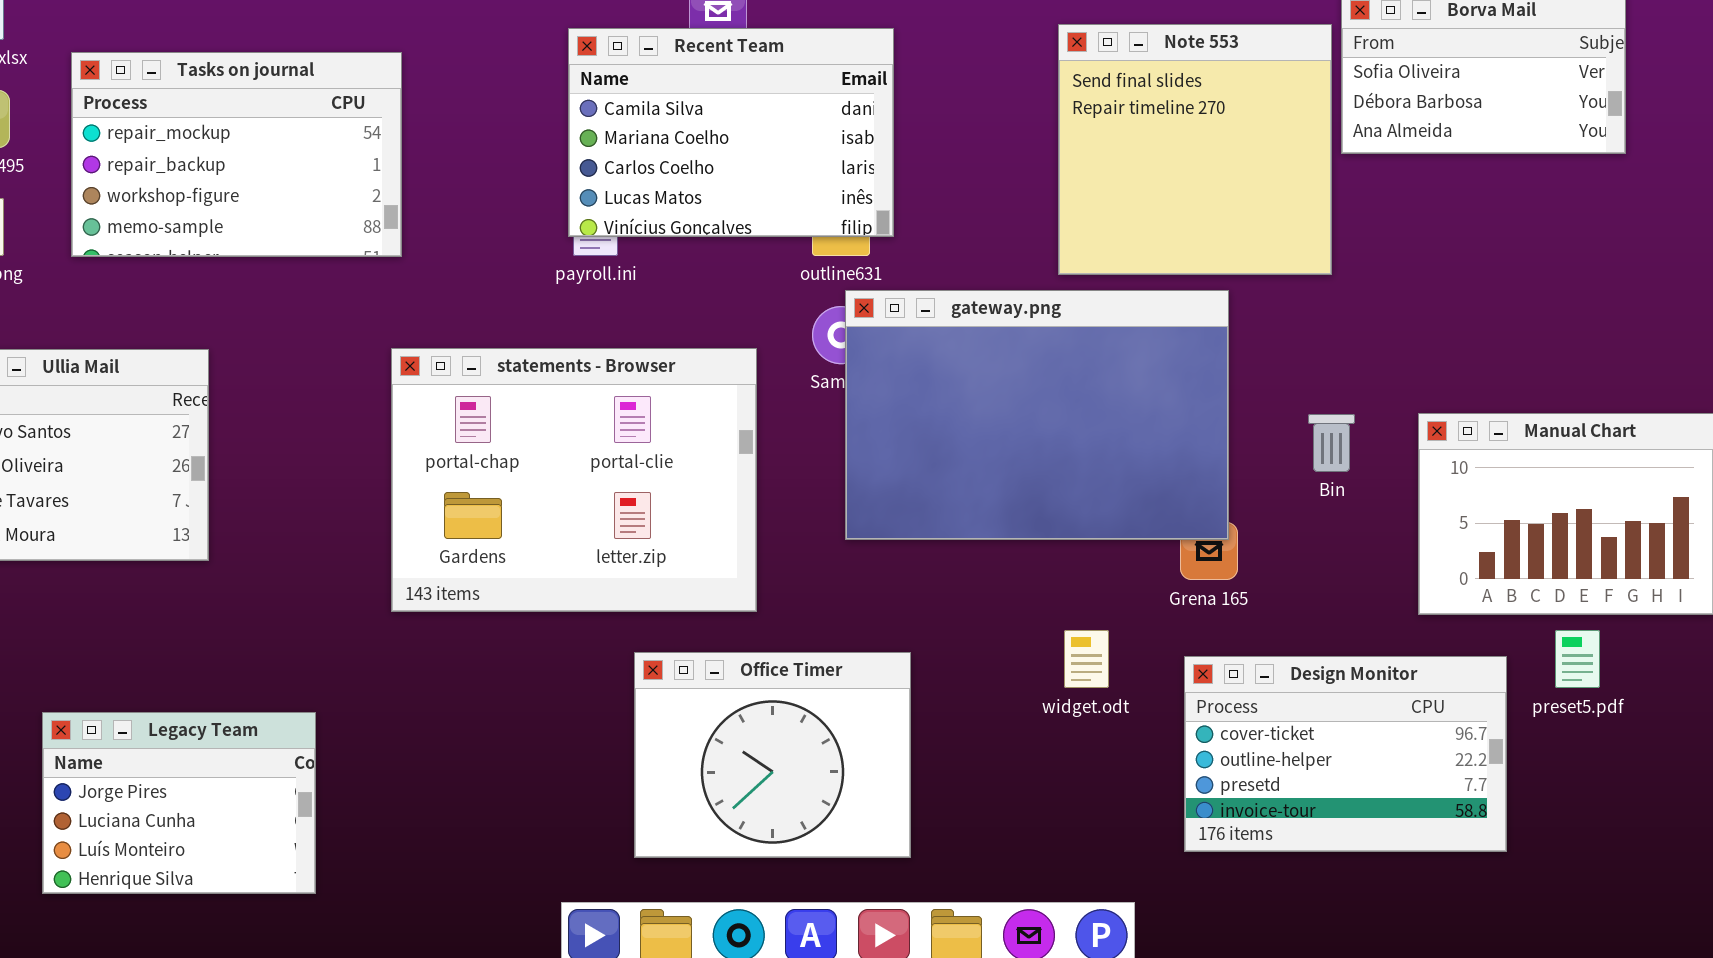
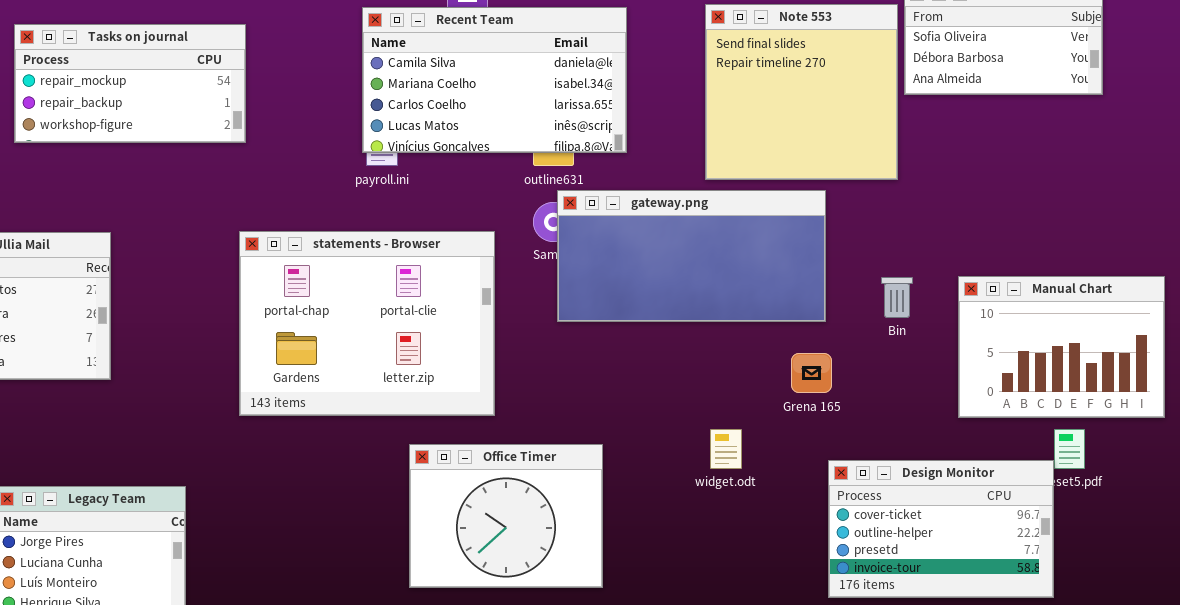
Recent Team: [568,28,894,237] -> [362,7,627,153], resized
Tasks on journal: [71,52,402,257] -> [14,24,246,143], resized
gateway.png: [845,290,1229,540] -> [557,190,826,322], resized
Design Monitor: [1184,656,1507,852] -> [828,460,1054,598], moved

